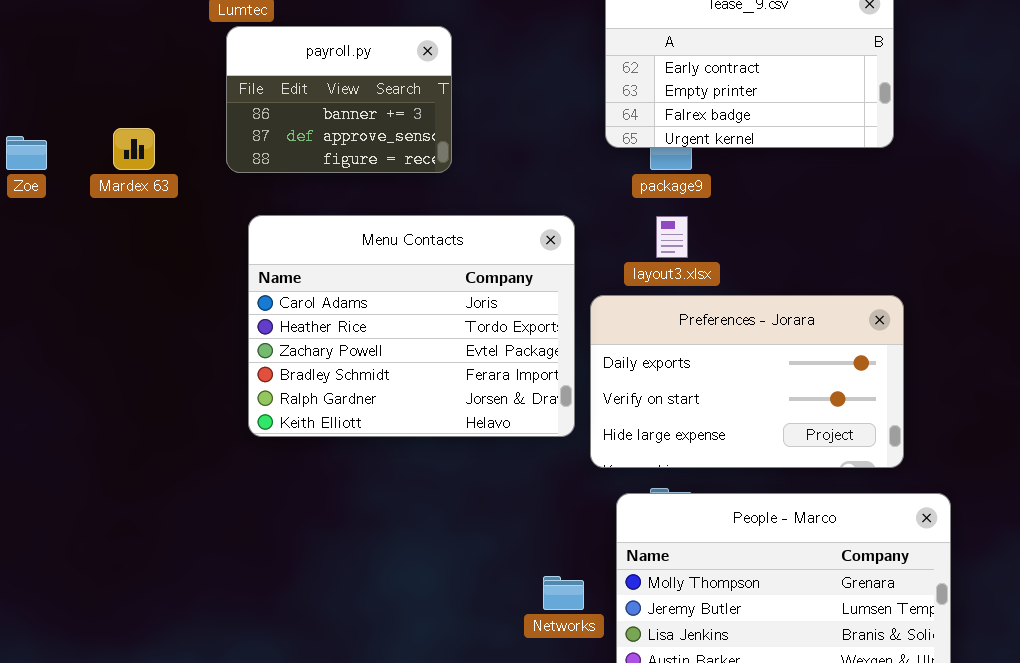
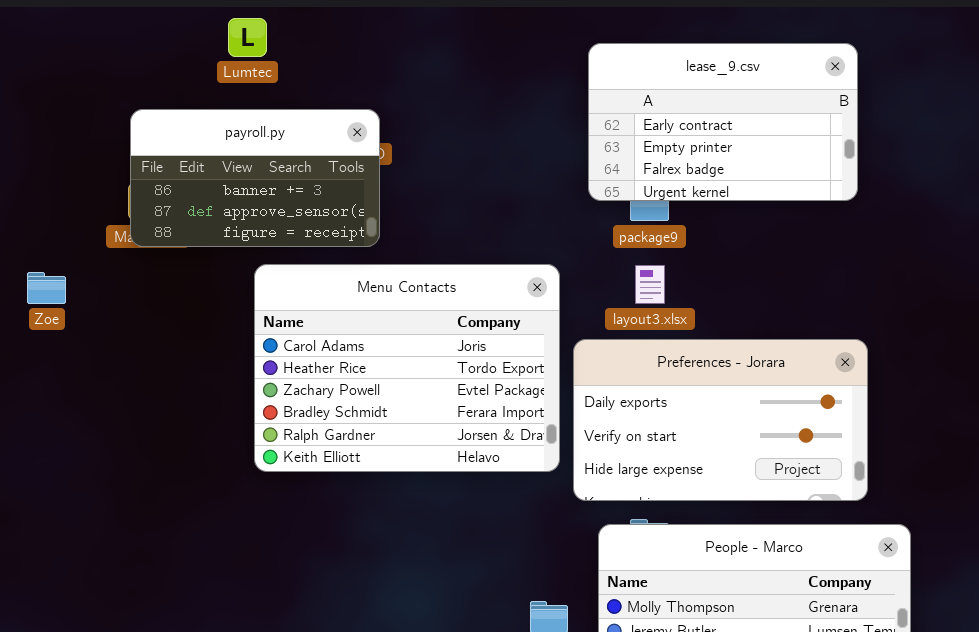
payroll.py: [226,26,452,173] -> [130,109,380,247], moved, resized
Zoe: [6,136,47,170] -> [27,272,66,304], moved

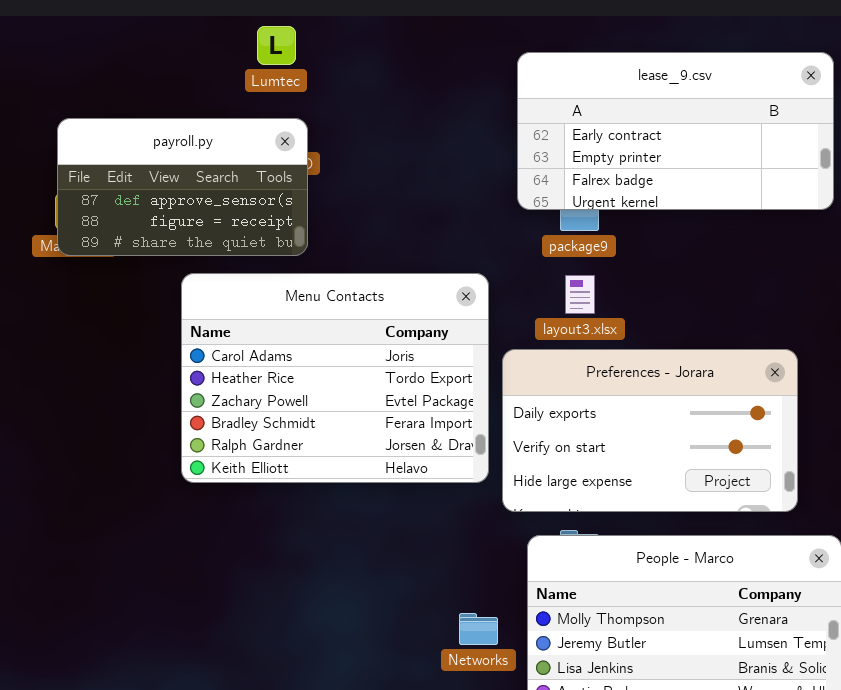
Lumtec: [228,18,267,57] -> [257,26,296,65], moved
lease_9.csv: [588,43,858,201] -> [517,52,834,210], resized
payroll.py: [130,109,380,247] -> [57,118,308,256], scrolled down 1 row

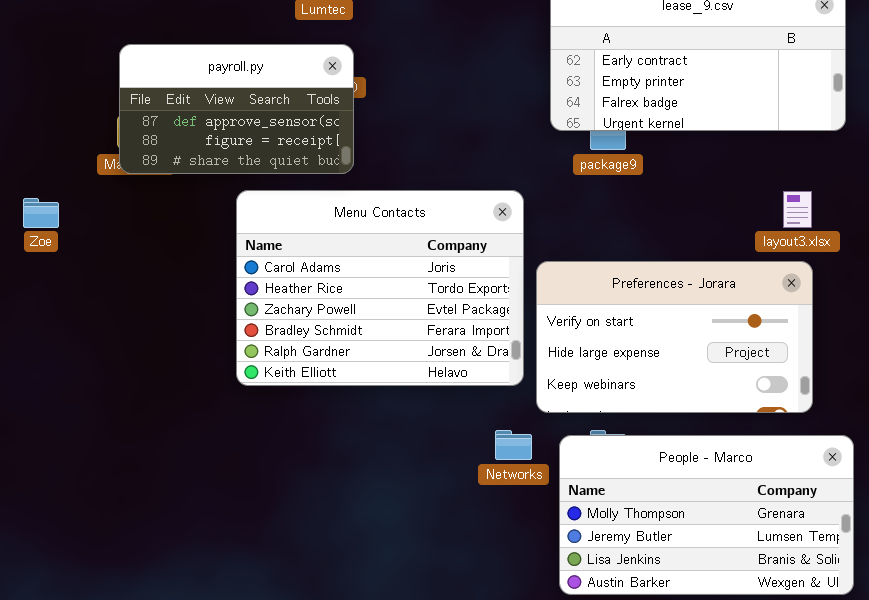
layout3.xlsx: [565,275,595,314] -> [783,191,812,228], moved
Preferences - Jorara: [502,349,798,512] -> [536,261,813,413], scrolled down 1 row
Networks: [459,613,498,645] -> [495,430,532,460], moved

